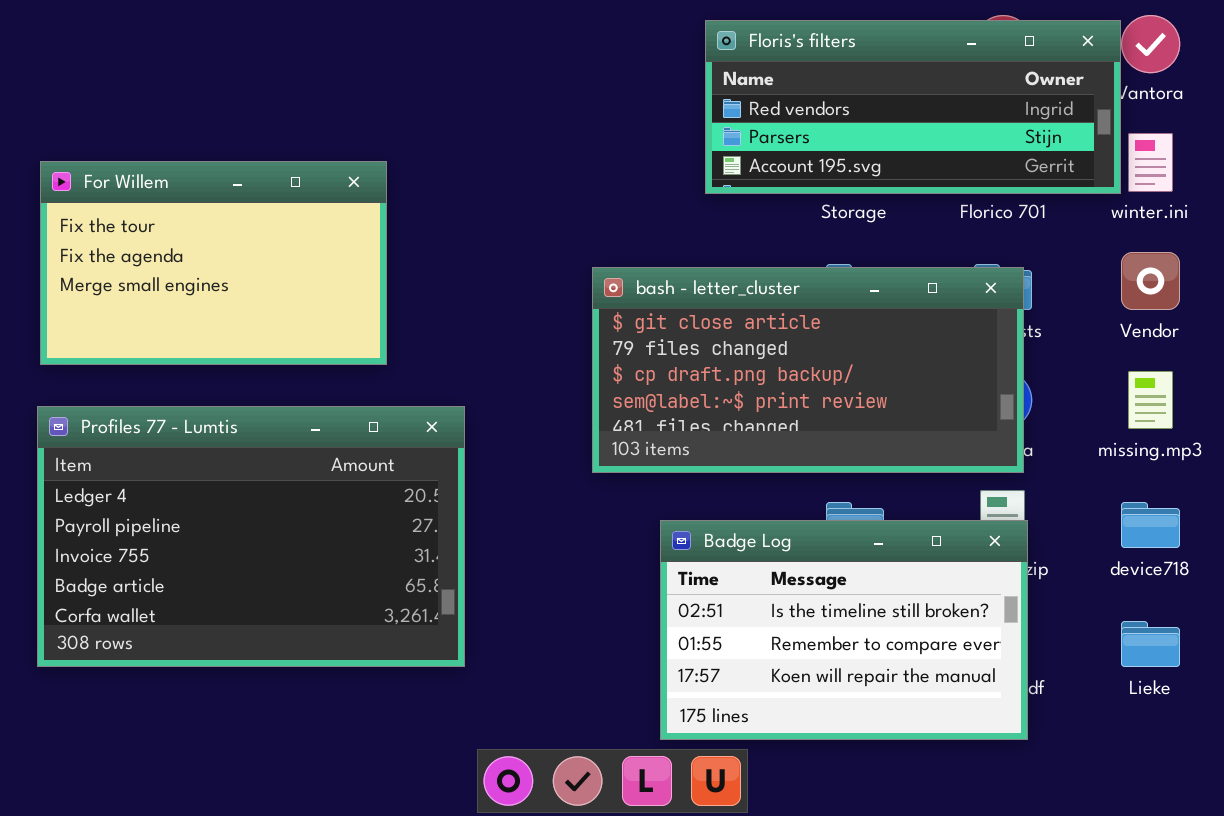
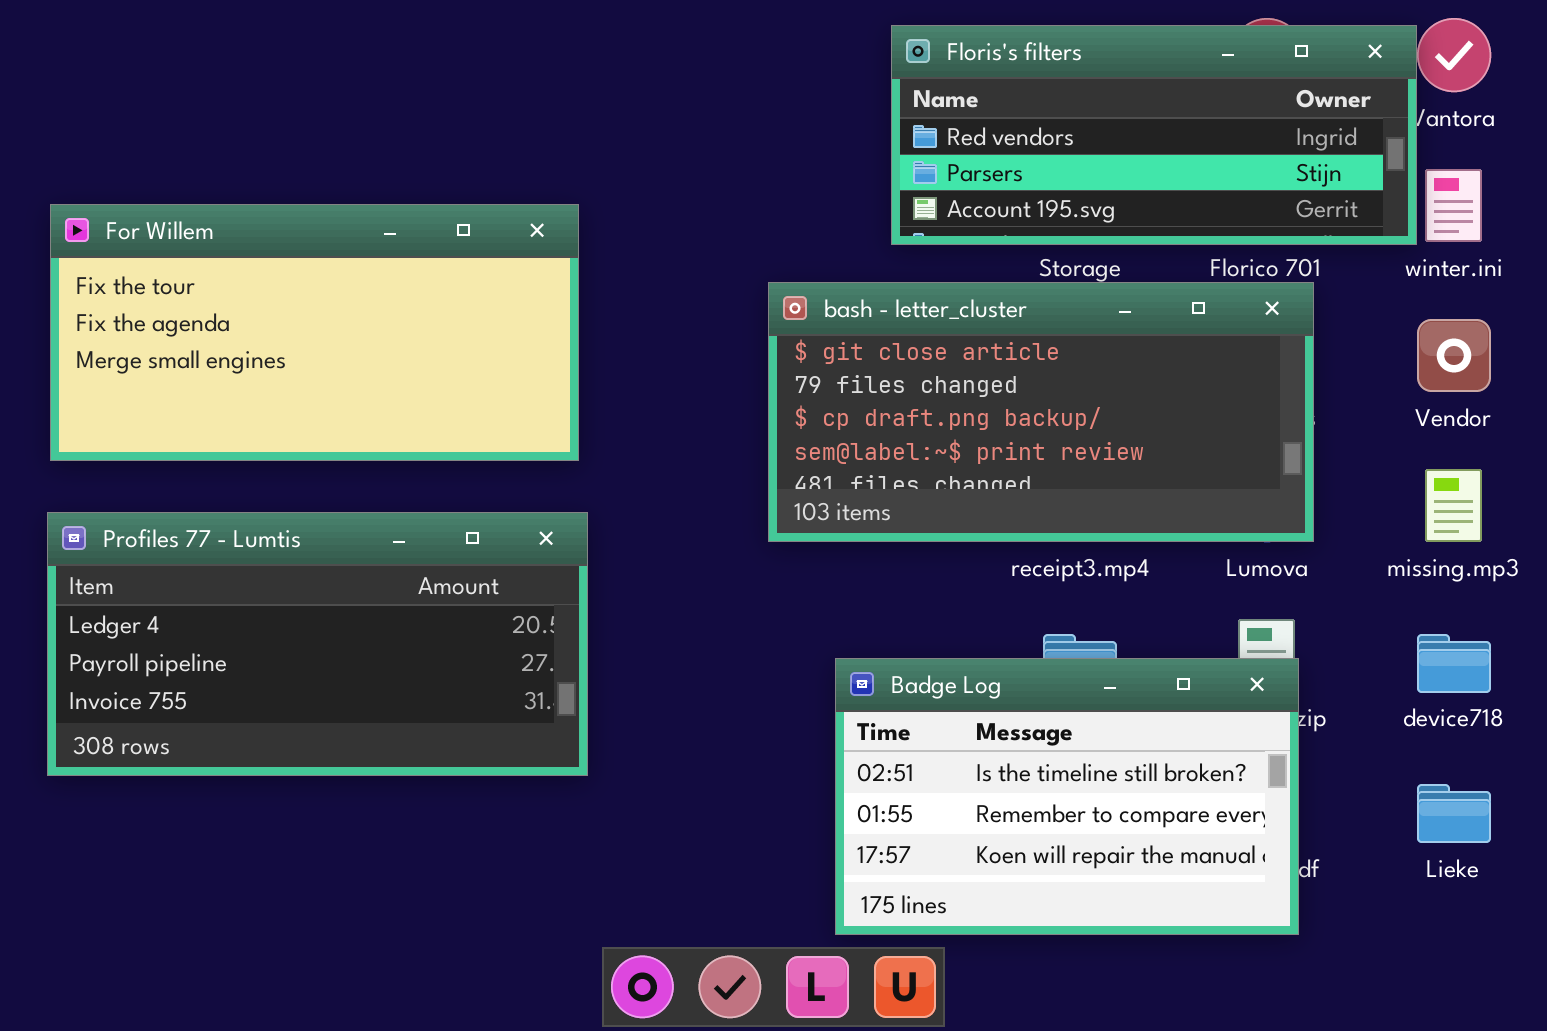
For Willem: [40,161,387,365] -> [50,204,579,461], resized
bash - letter_cluster: [592,267,1024,473] -> [768,282,1314,542], moved
Profiles 77 - Lumtis: [37,406,465,667] -> [47,512,588,776], resized

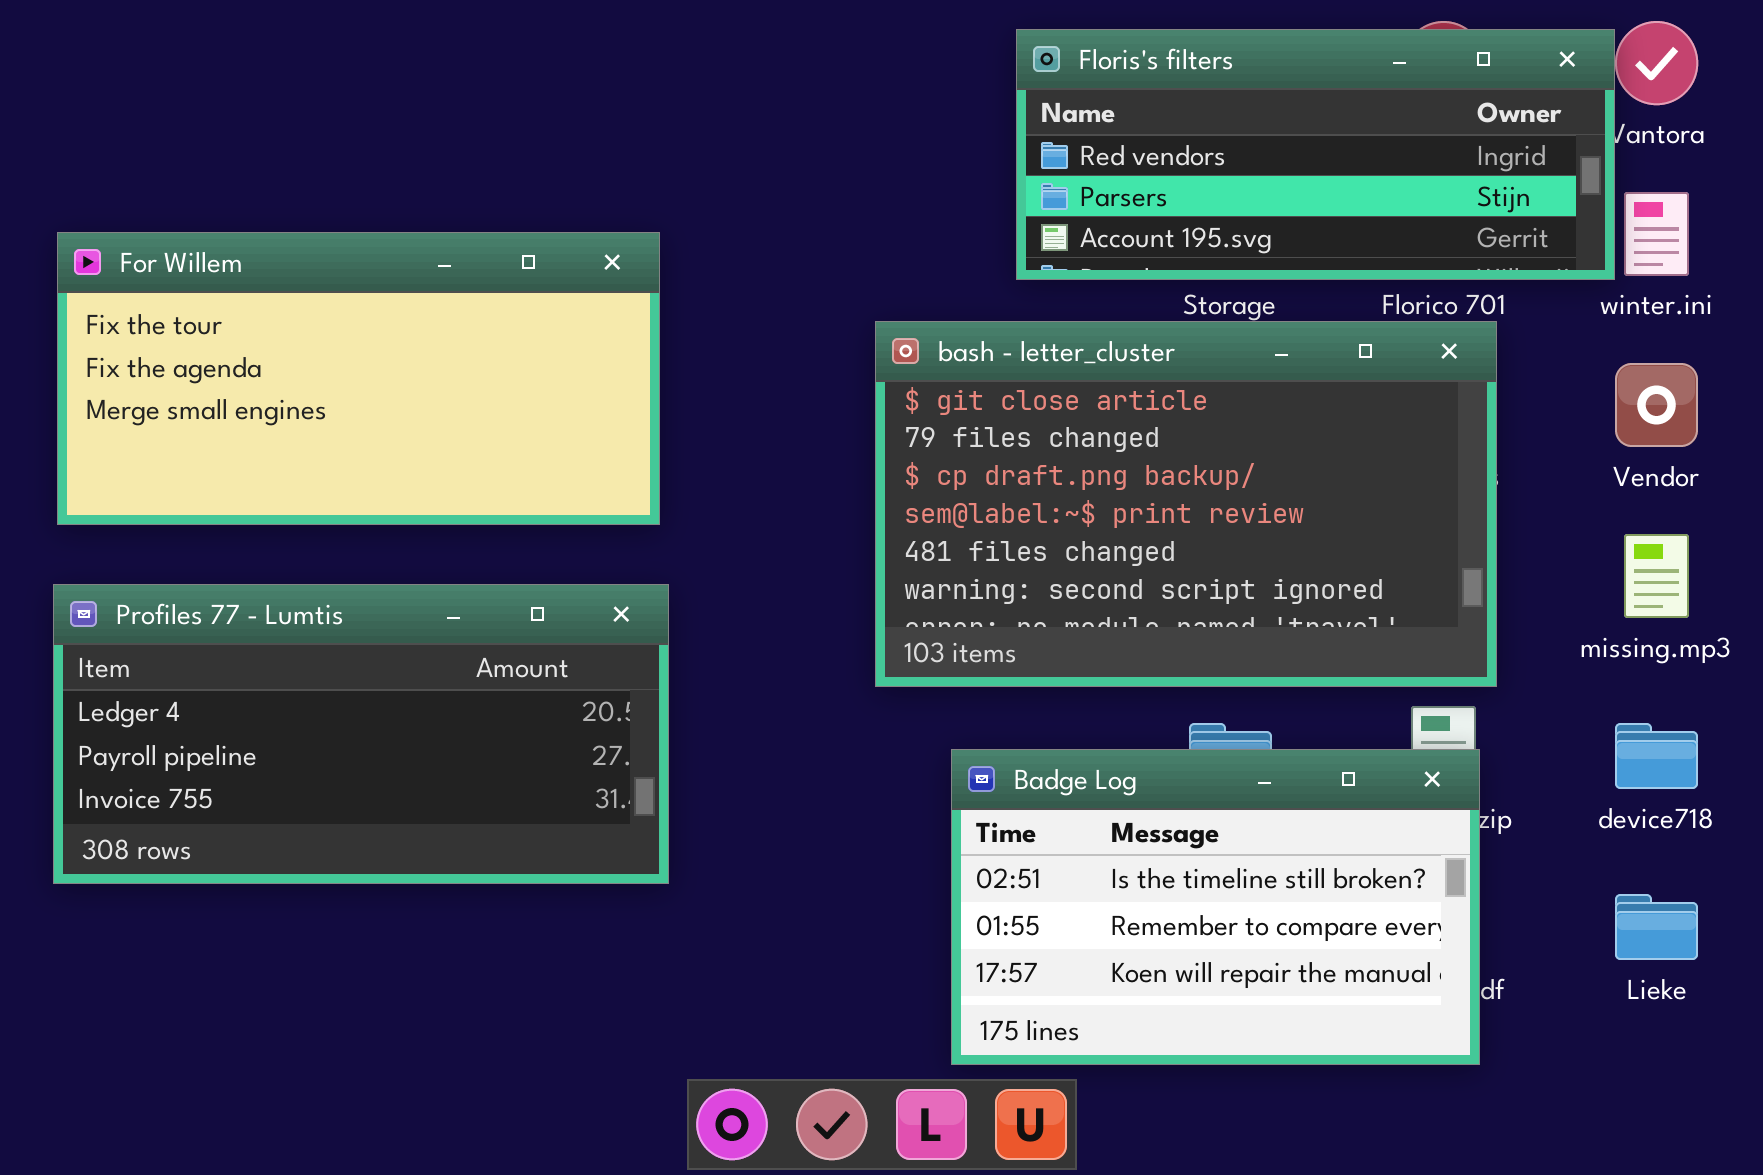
bash - letter_cluster: [768,282,1314,542] -> [875,321,1497,687], resized

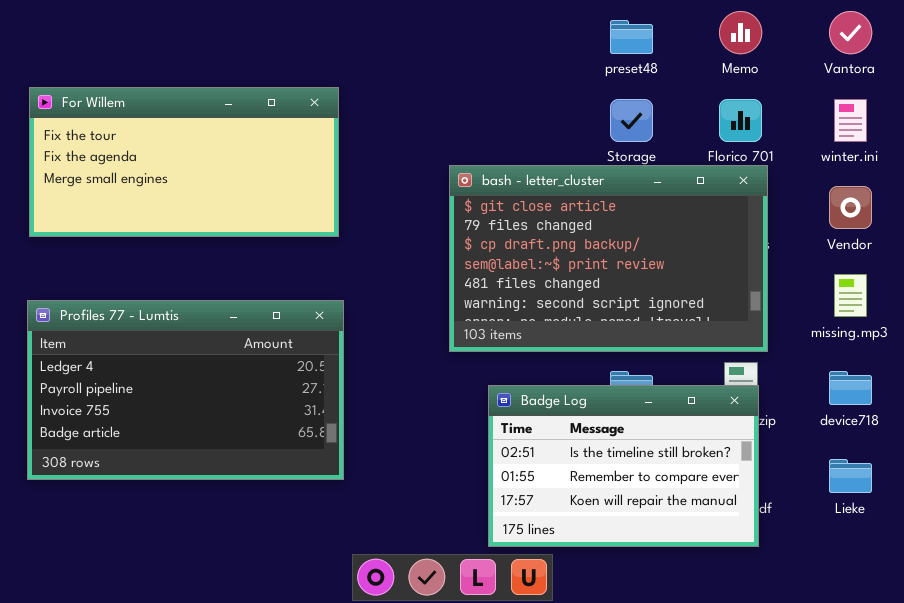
Floris's filters: [1016,29,1615,280] -> none, closed
For Willem: [57,232,660,525] -> [29,87,339,237], moved
Profiles 77 - Lumtis: [53,584,669,884] -> [27,300,344,480], resized

